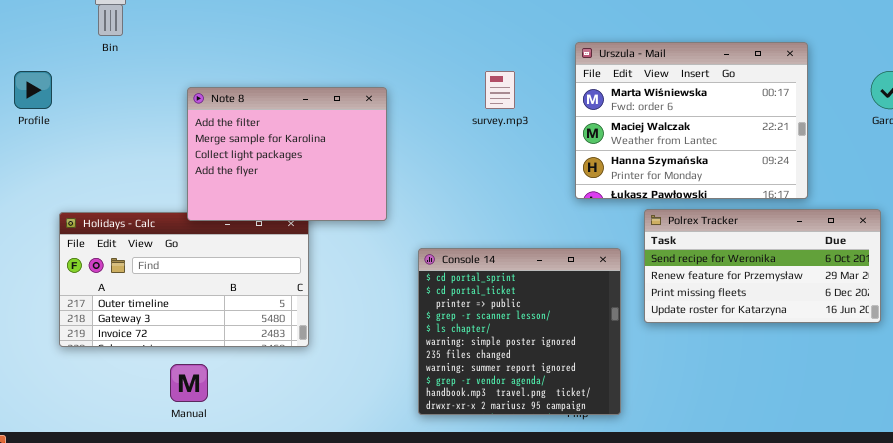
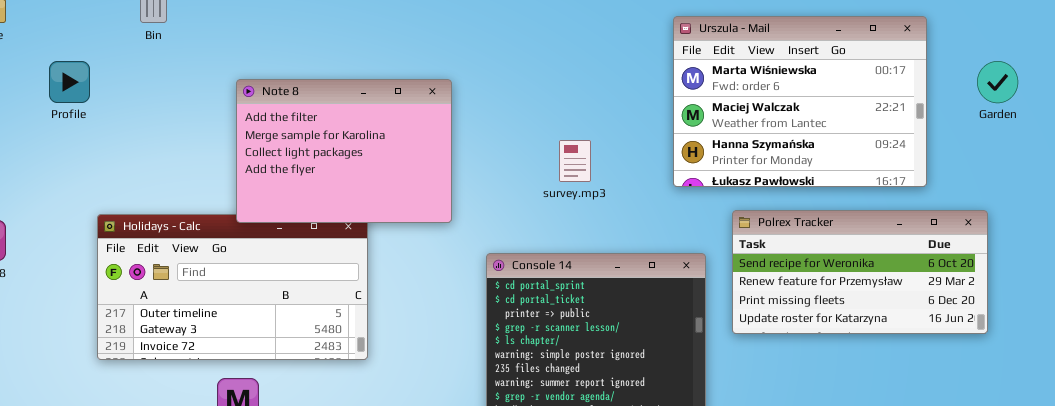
Urszula - Mail: [575,42,808,199] -> [673,16,927,187], moved
survey.mp3: [485,71,515,109] -> [559,140,591,182], moved

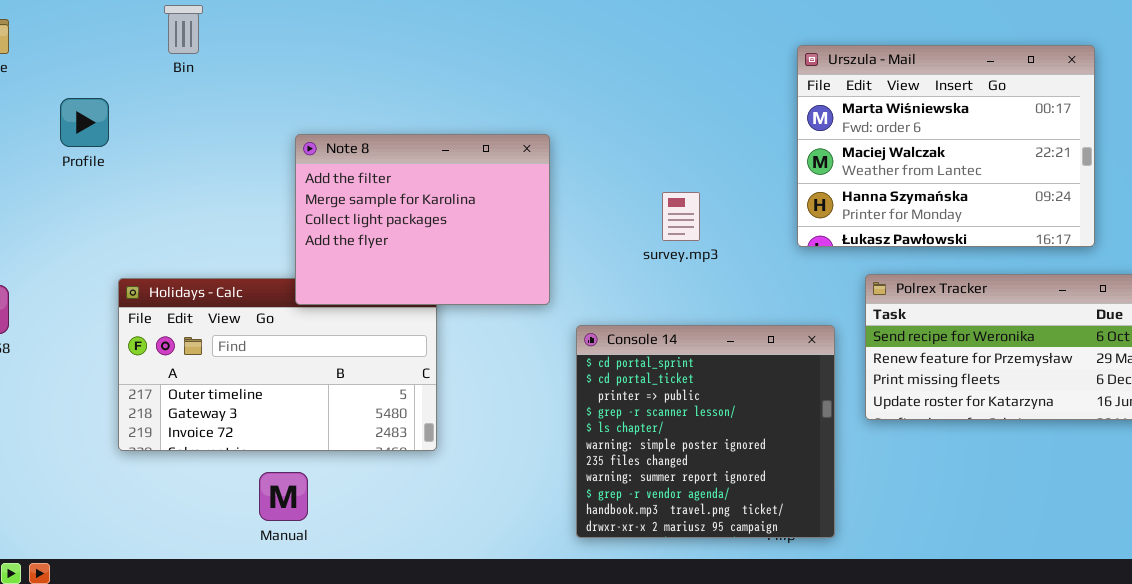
Note 8: [236,79,452,223] -> [295,134,550,305], moved

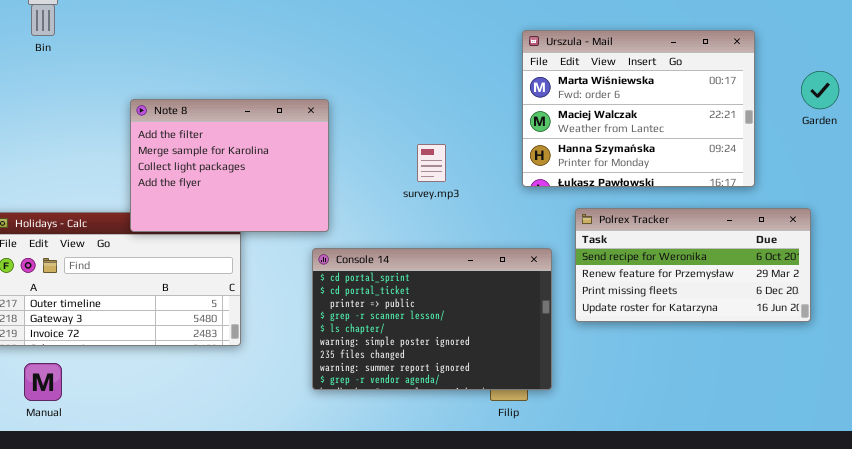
Console 14: [576,325,835,538] -> [312,248,552,390], resized
Manual: [259,472,308,521] -> [24,363,62,401], moved

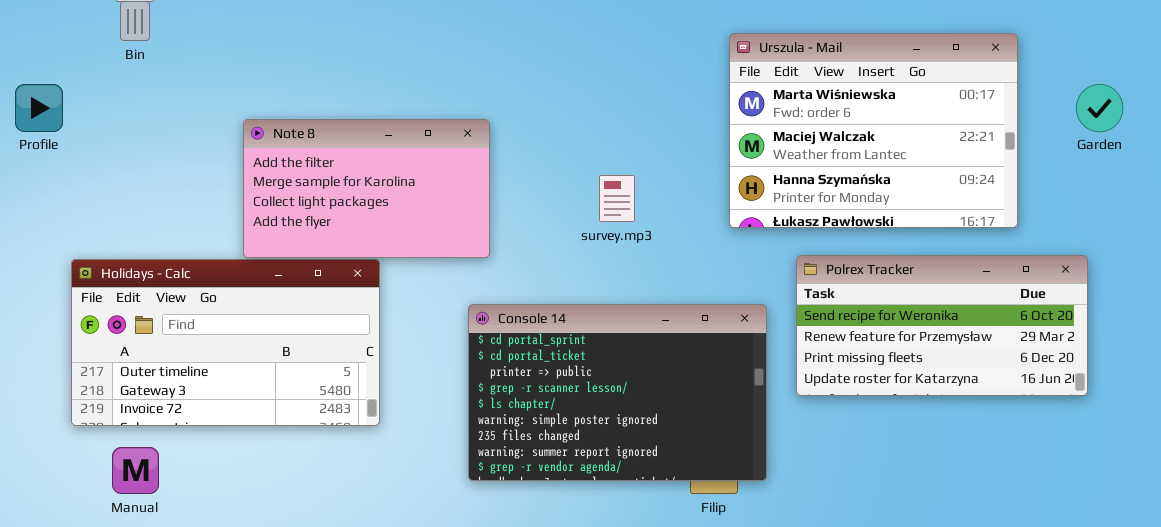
Note 8: [130,99,329,232] -> [243,119,490,258], resized

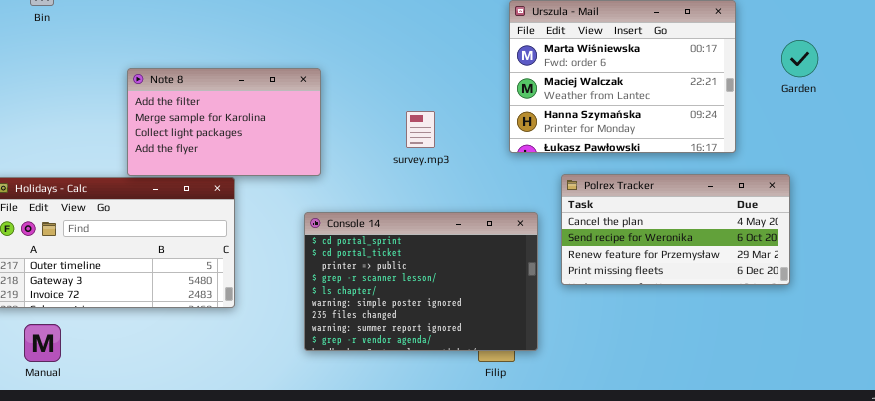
Polrex Tracker: [796,255,1088,396] -> [561,174,790,285], scrolled up 1 row

